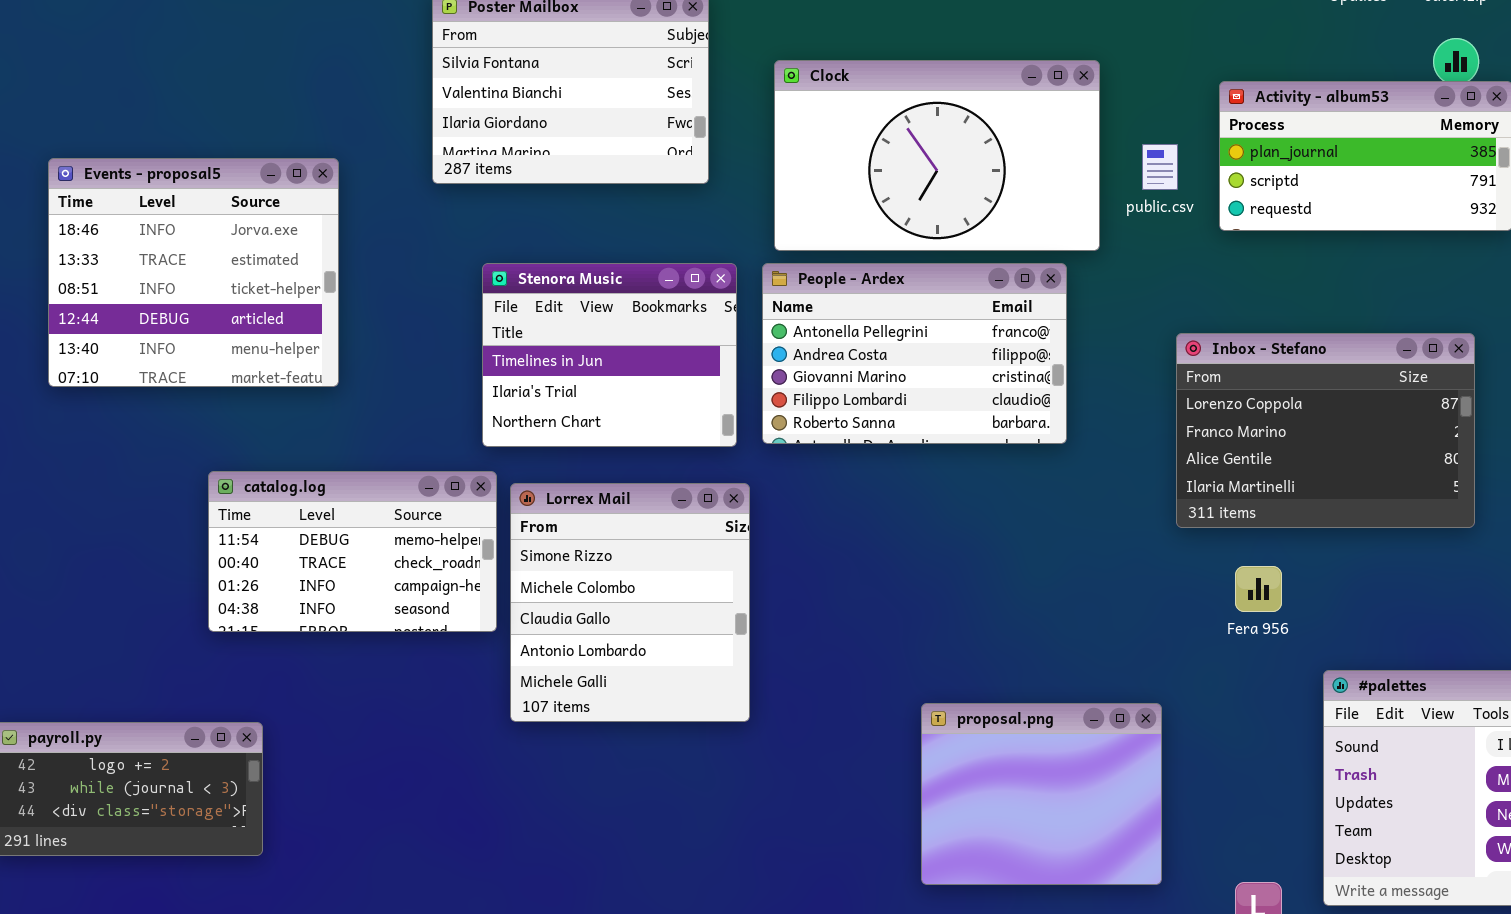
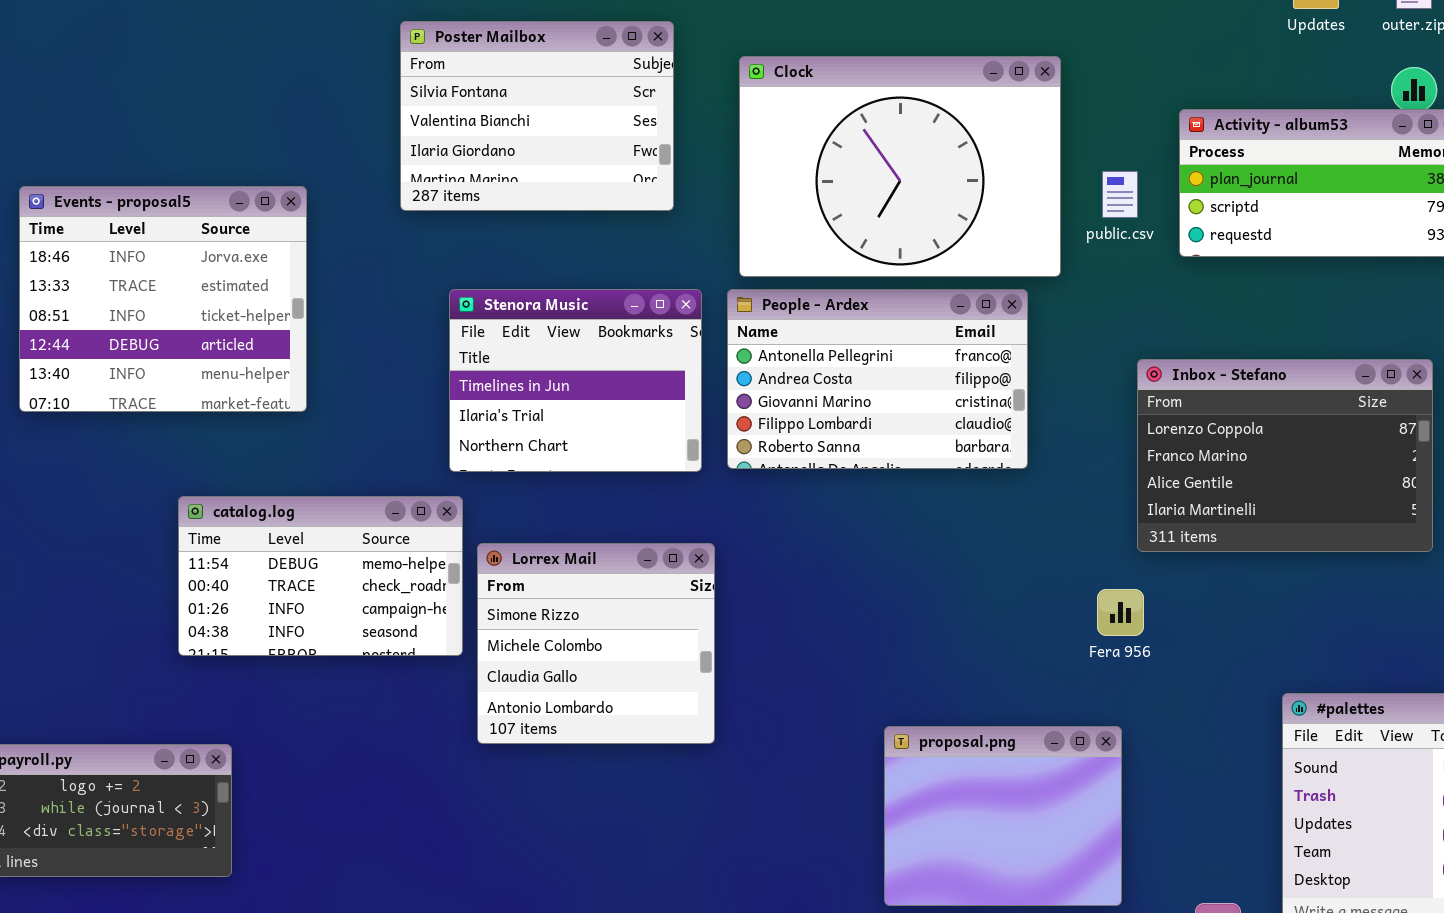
Clock: [774,60,1100,251] -> [739,56,1061,277], resized
Lorrex Mail: [510,483,750,722] -> [477,543,715,744], resized
Fera 956: [1235,566,1282,612] -> [1097,589,1144,636], moved

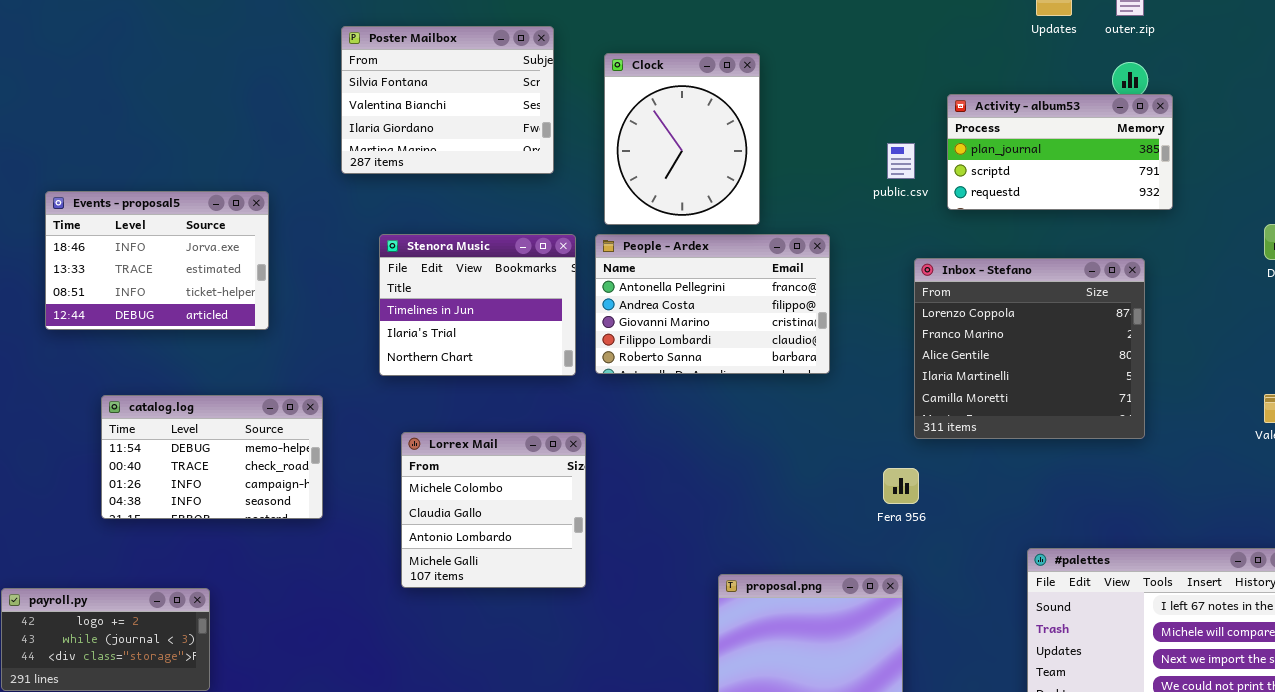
Clock: [739,56,1061,277] -> [604,53,760,225], resized
Events - proposal5: [19,186,307,412] -> [45,191,269,330], resized
Inbox - Stefano: [1137,359,1433,552] -> [914,258,1145,439], resized
catalog.log: [178,496,463,656] -> [101,395,323,519], moved
Lorrex Mail: [477,543,715,744] -> [401,432,586,588], scrolled down 1 row

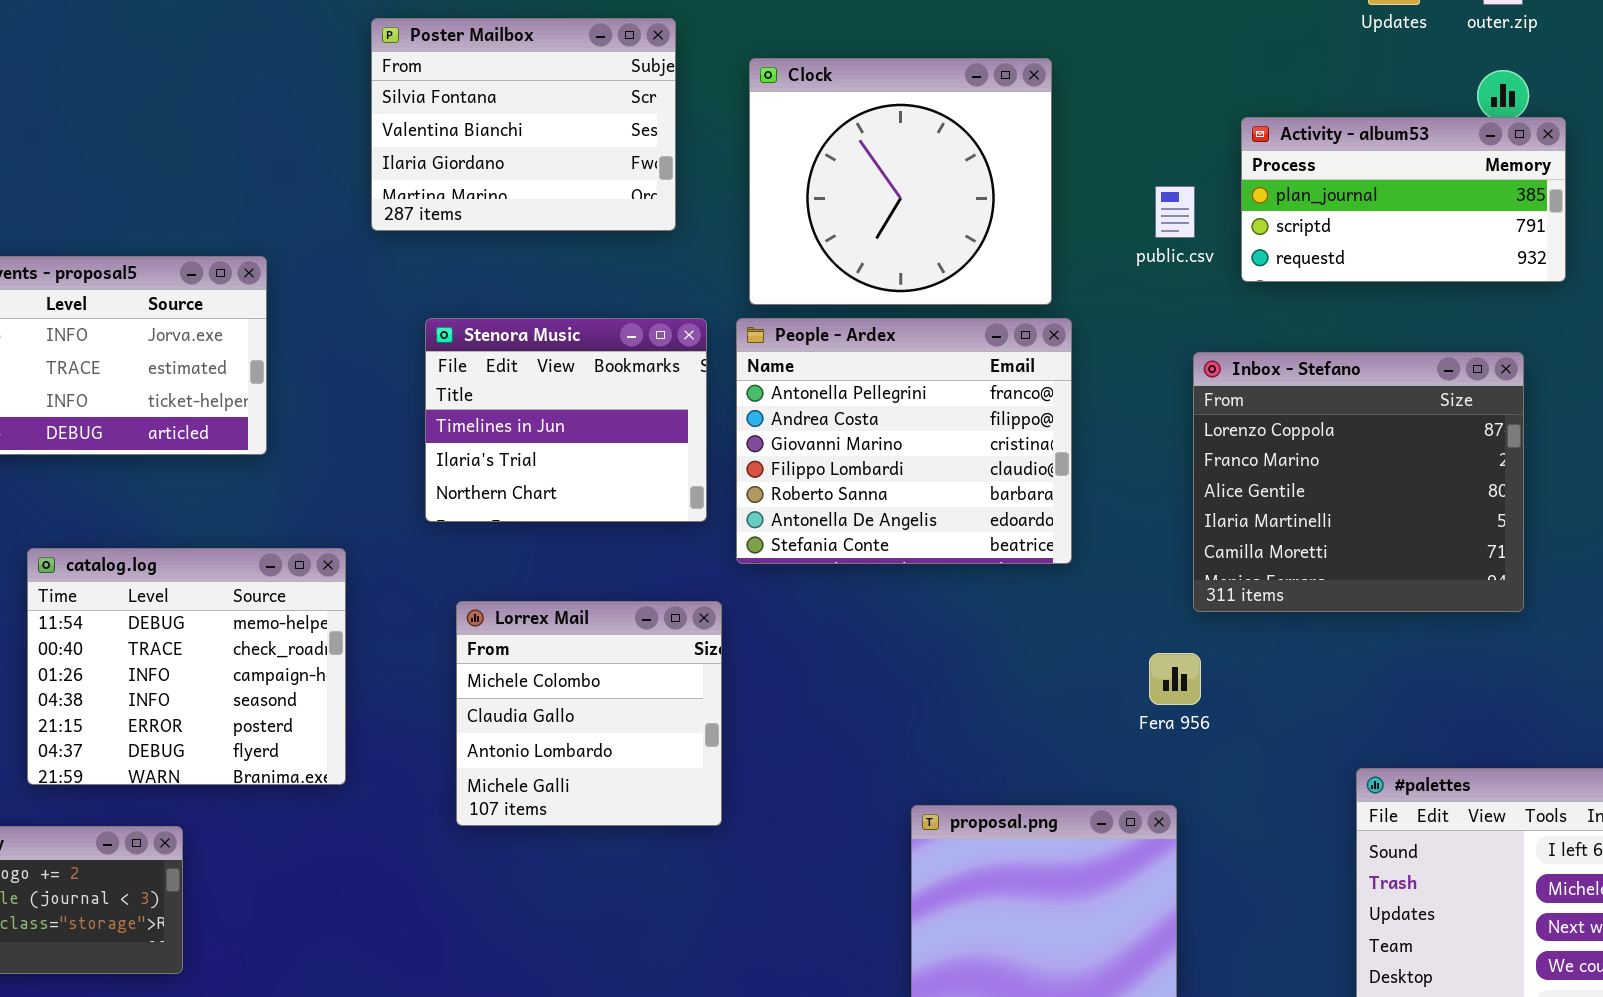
Clock: [604,53,760,225] -> [749,58,1052,305], resized
People - Ardex: [595,234,830,374] -> [736,318,1072,564], resized
catalog.log: [101,395,323,519] -> [27,548,346,785], resized

